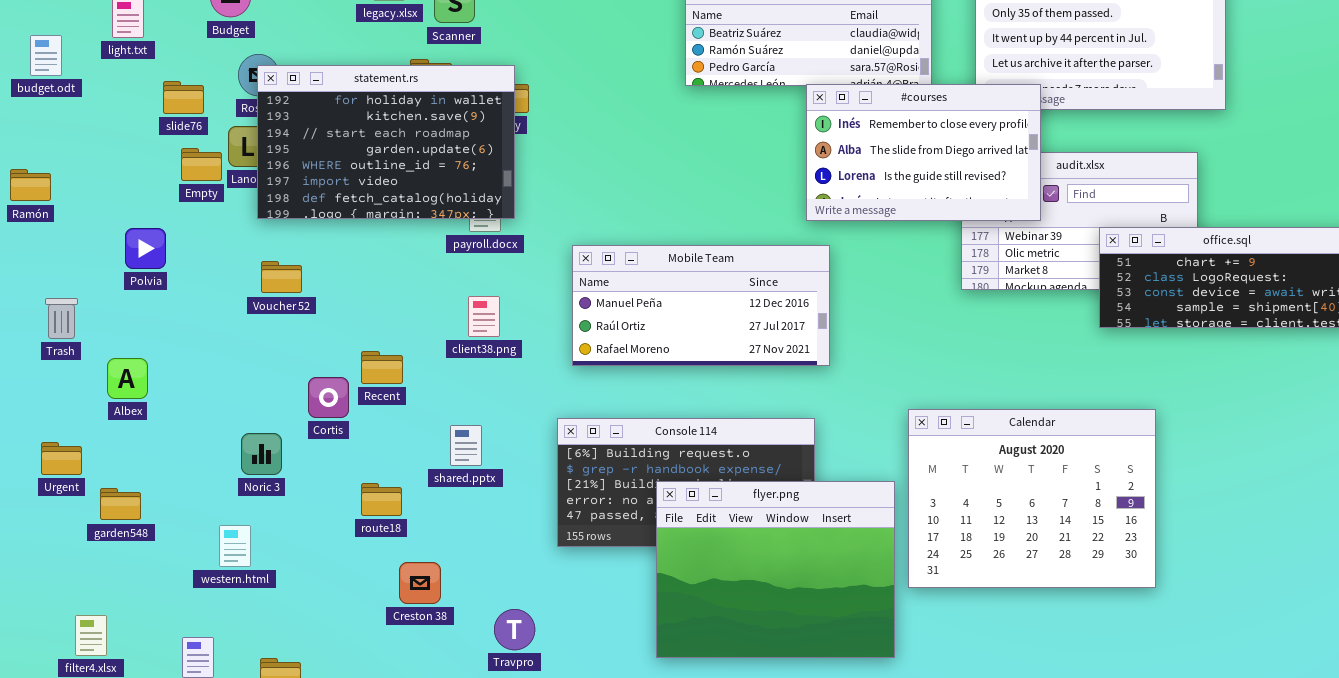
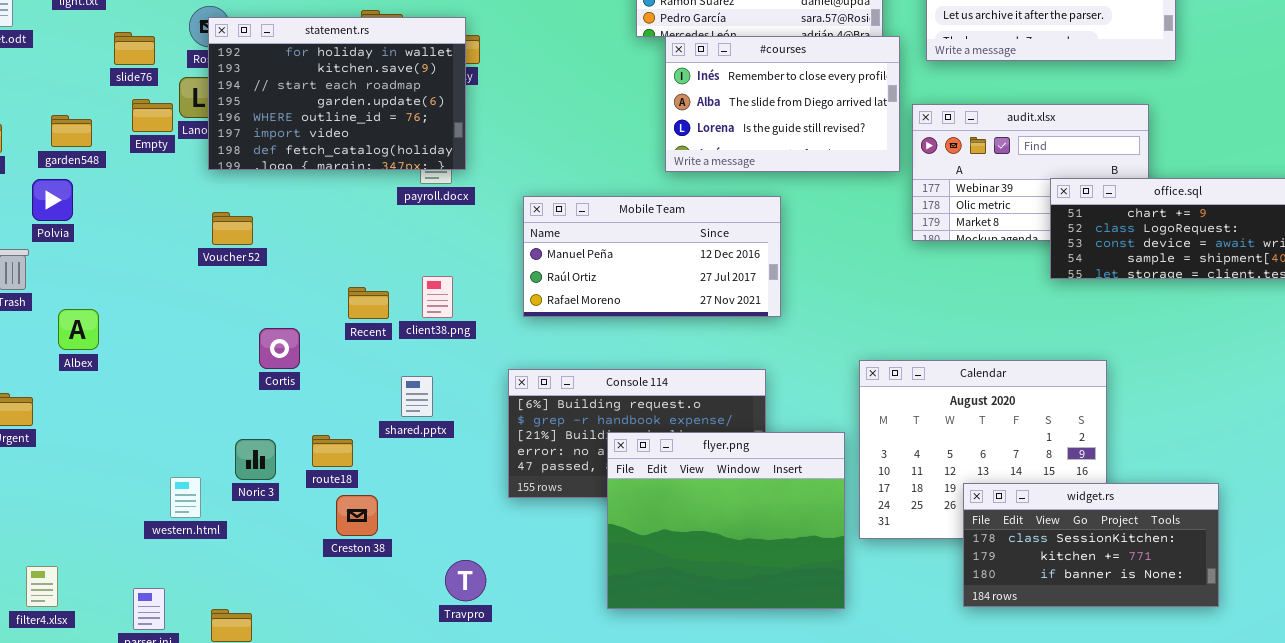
#courses: [806,84,1041,221] -> [665,36,900,172], moved
Polvia: [125,228,166,269] -> [32,179,73,221], moved
client38.png: [468,296,500,337] -> [422,276,453,318], moved
Recent: [361,351,403,384] -> [348,287,389,319], moved
Noric 3: [241,433,282,475] -> [235,439,276,480], moved
garden548: [100,488,141,520] -> [51,115,92,147], moved
widget.rs: none -> [963,483,1219,607], opened
Creston 38: [399,562,441,604] -> [336,495,378,536], moved

